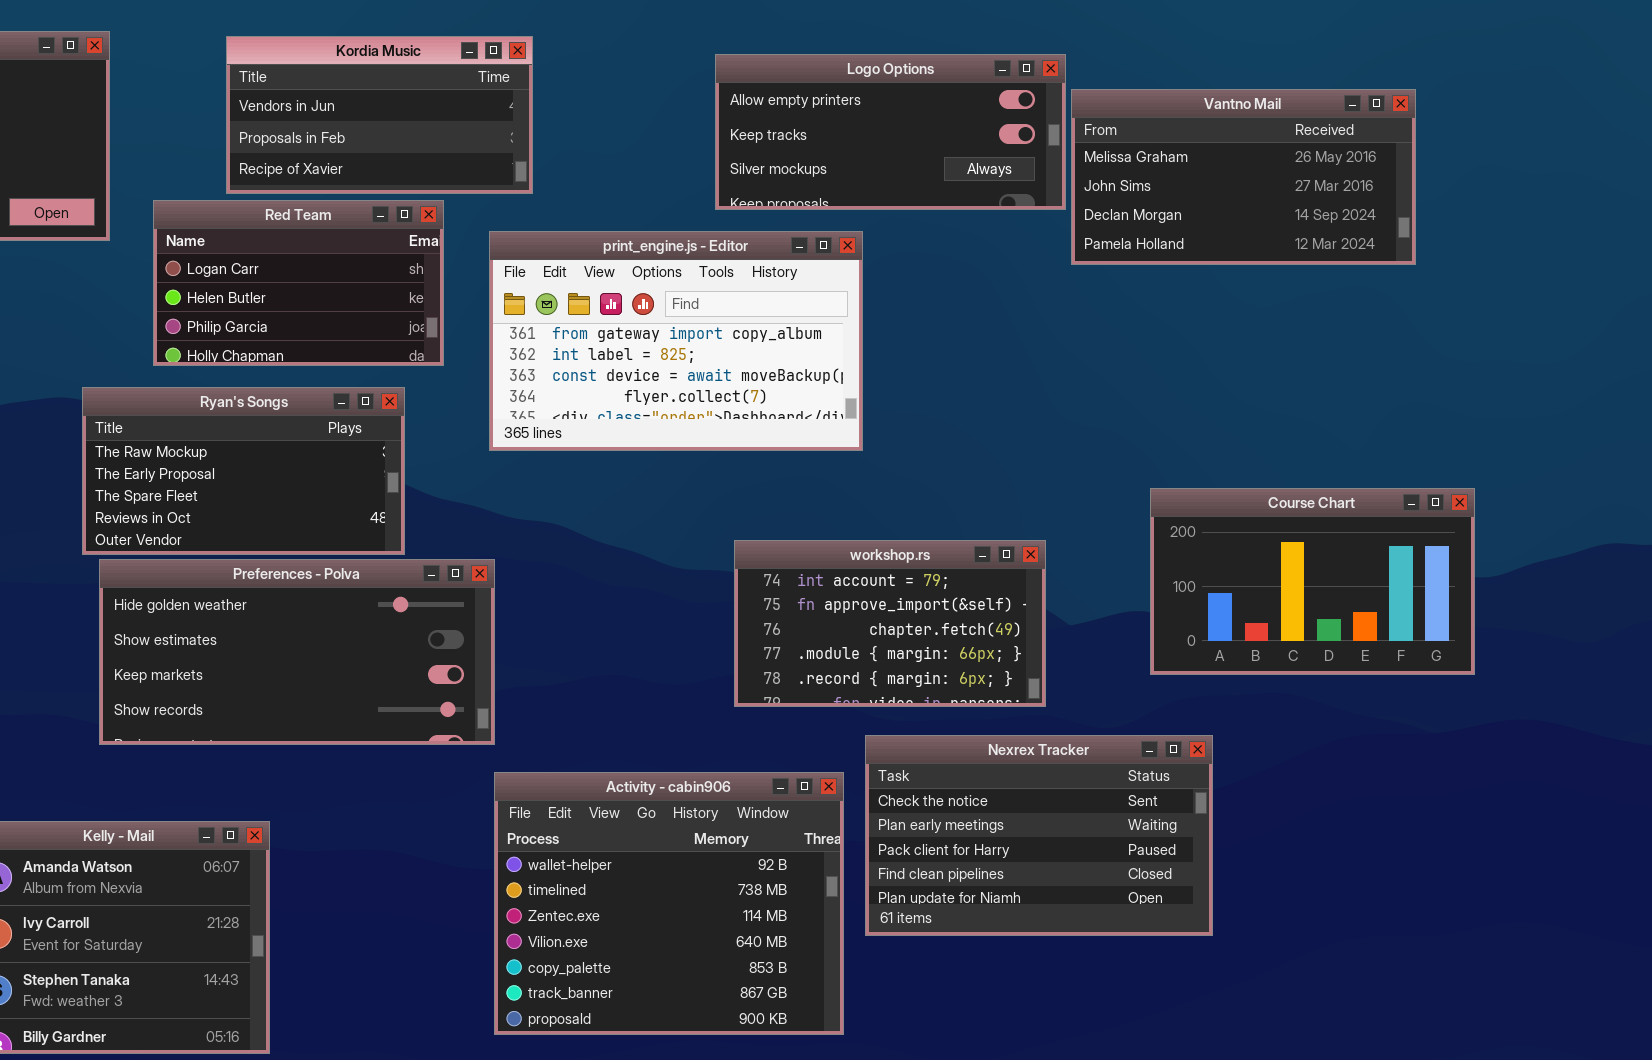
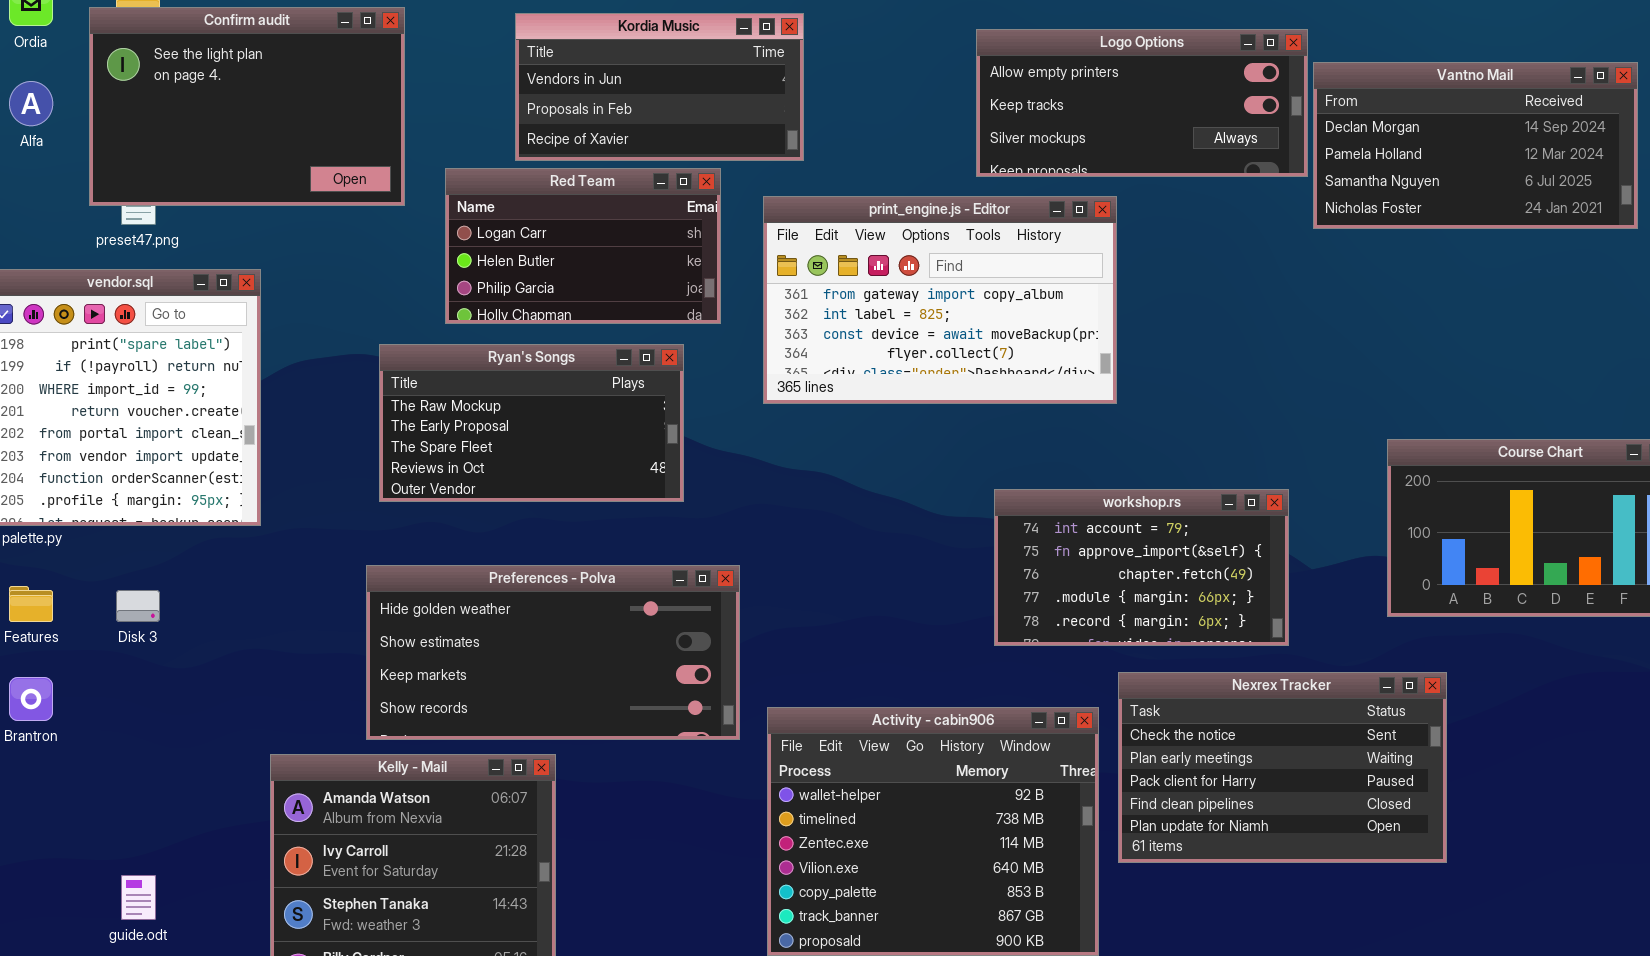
Vantno Mail: [1071,89,1416,265] -> [1313,62,1638,229], scrolled down 2 rows
Preferences - Polva: [99,559,495,745] -> [366,565,740,740], moved

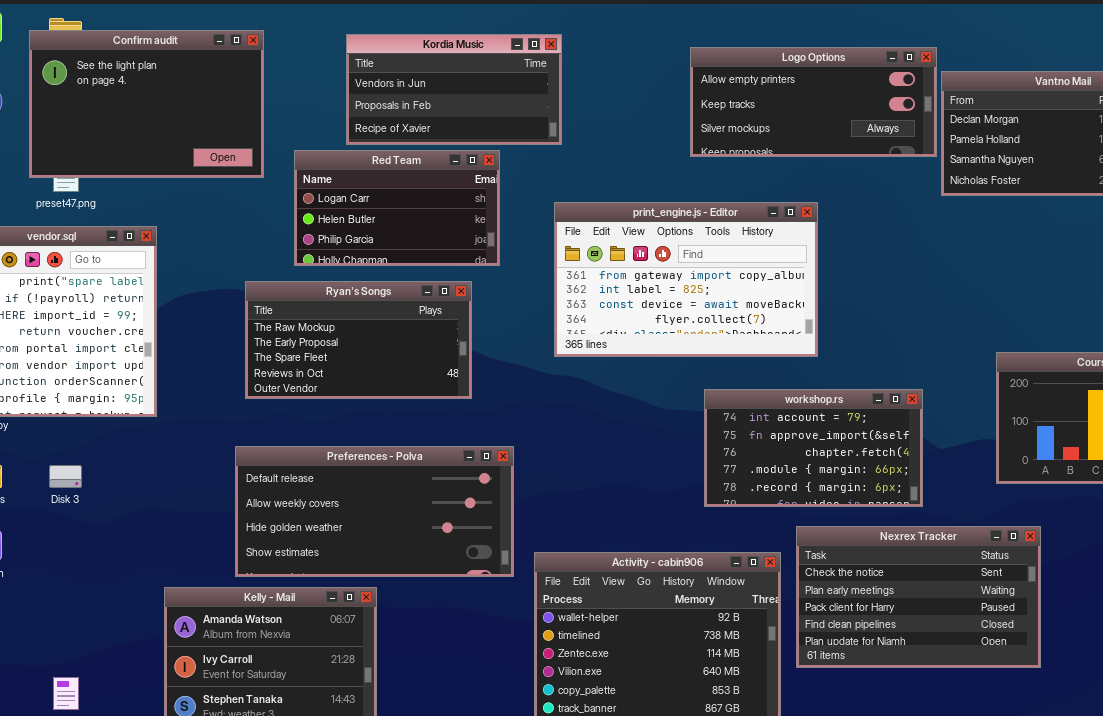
print_engine.js - Editor: [763,196,1117,404] -> [554,202,818,357], moved
Preferences - Polva: [366,565,740,740] -> [235,446,514,577], scrolled up 2 rows

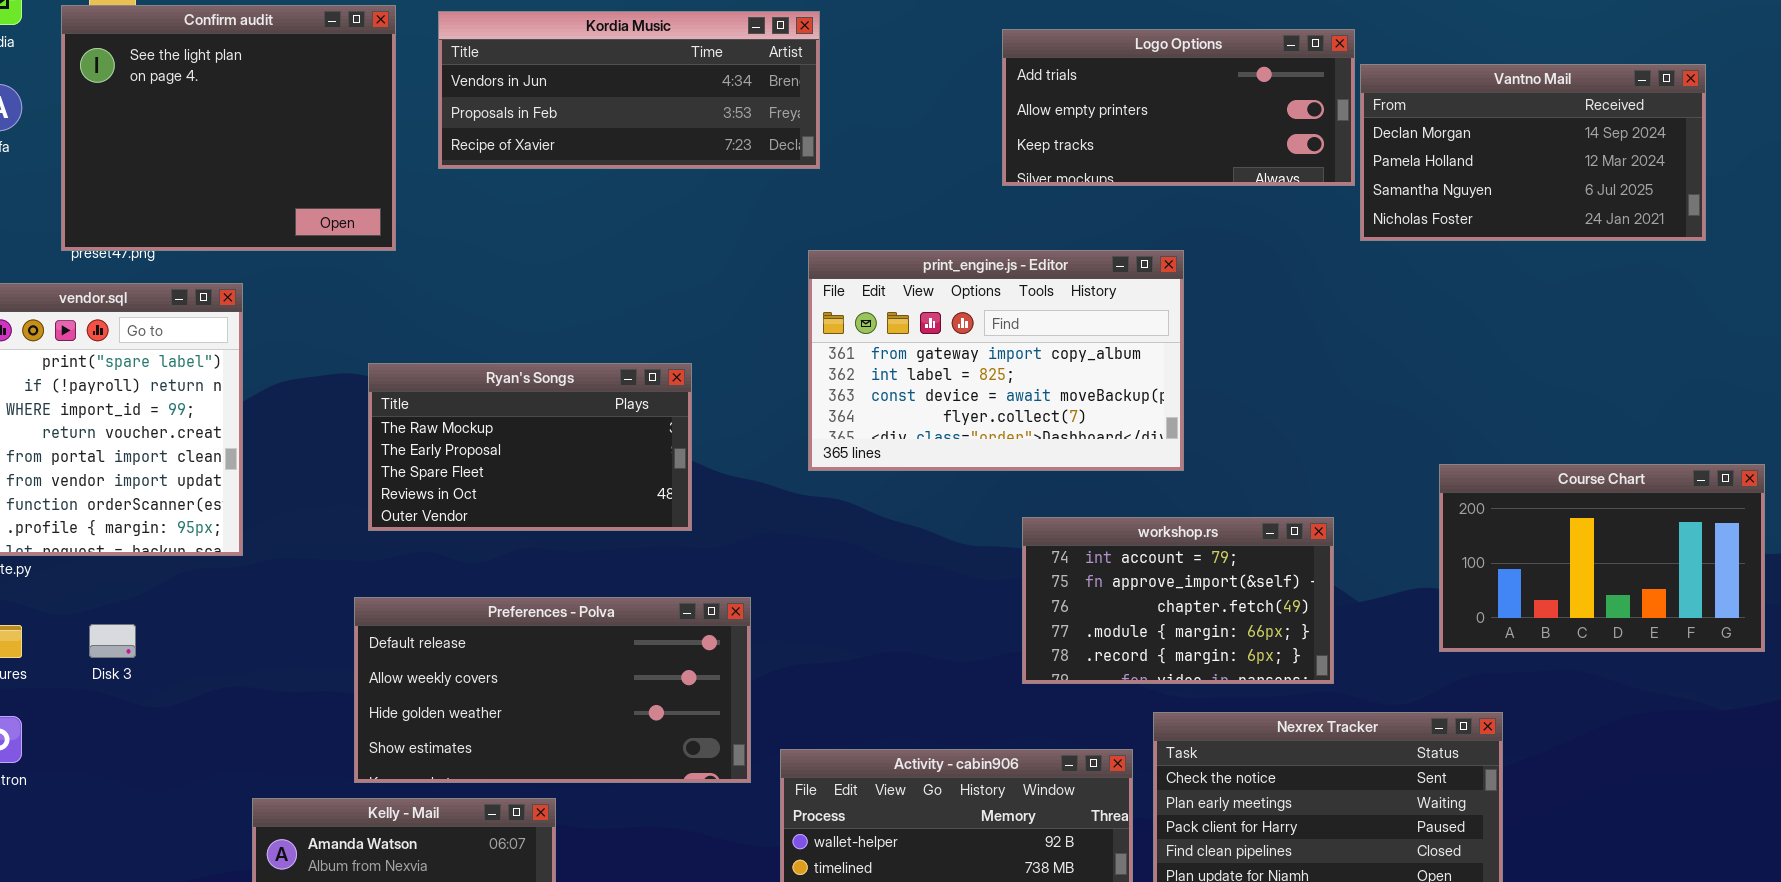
Confirm audit: [29,30,264,178] -> [61,5,396,251], resized
Kordia Music: [346,34,562,145] -> [438,11,820,169], resized
Logo Options: [690,47,937,157] -> [1002,29,1355,186], scrolled up 1 row
Red Team: [294,150,500,266] -> none, closed

